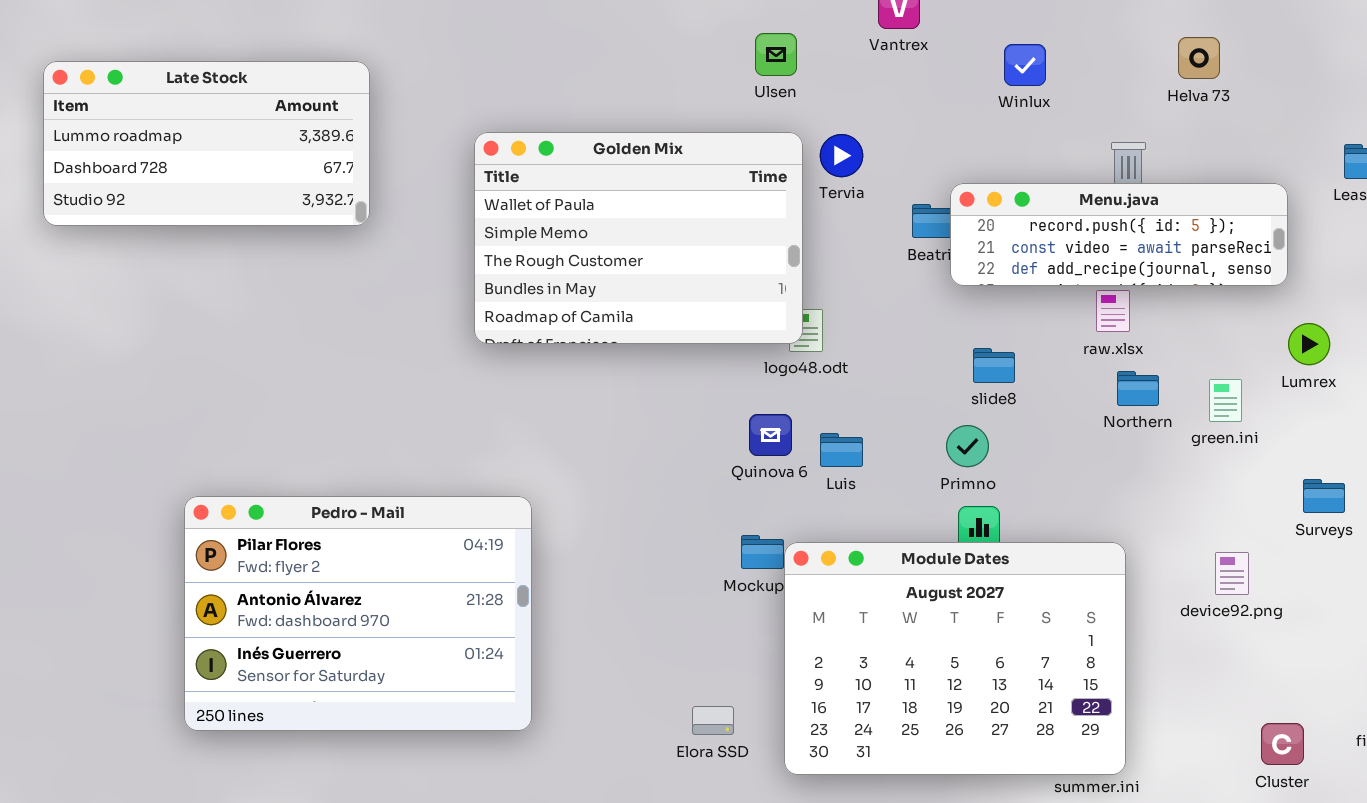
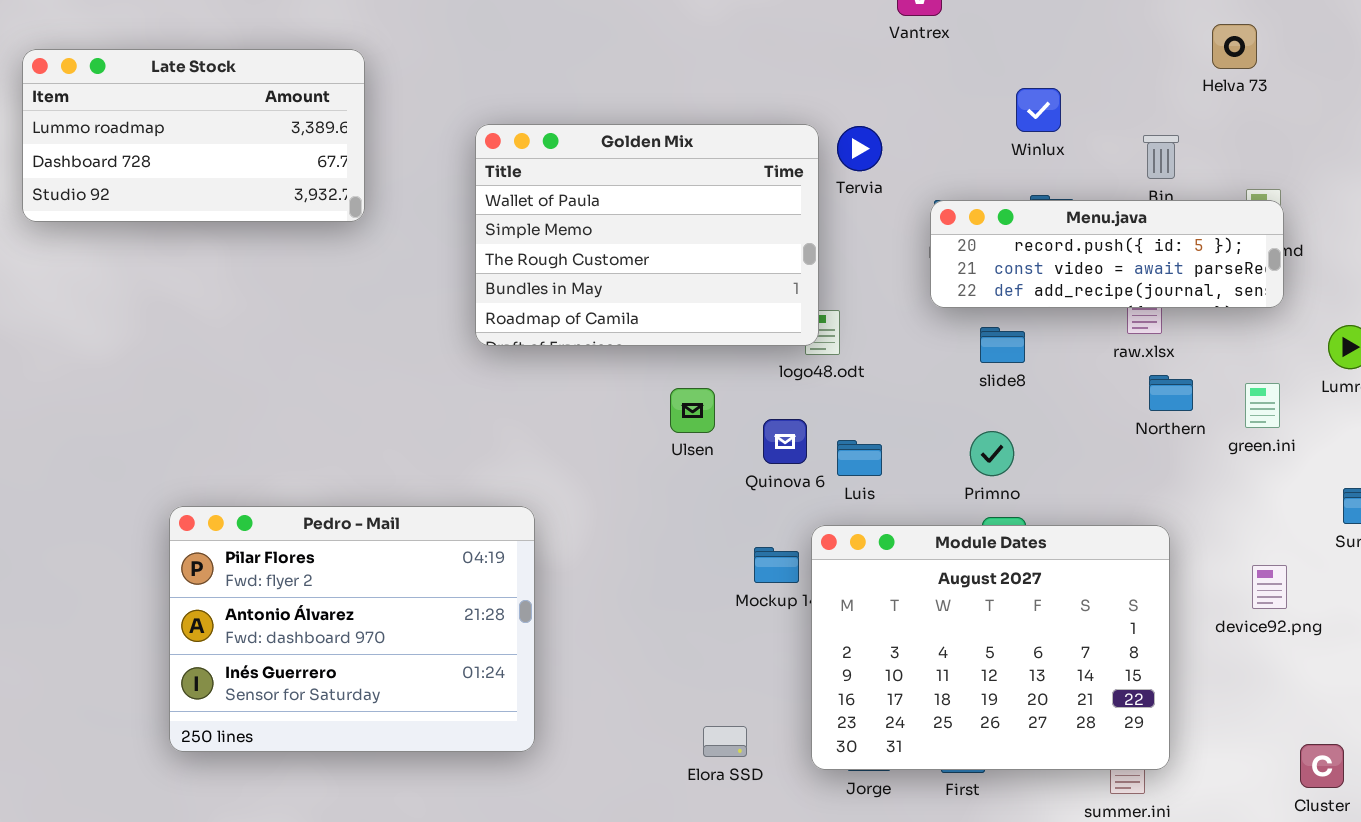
Ulsen: [755,33,797,76] -> [670,388,715,433], moved
Winlux: [1004,44,1046,86] -> [1016,88,1061,132], moved
Menu.java: [950,183,1288,286] -> [930,200,1284,308], moved
slide8: [973,348,1015,383] -> [980,327,1025,363], moved
Module Dates: [784,542,1126,775] -> [811,525,1170,770], moved

